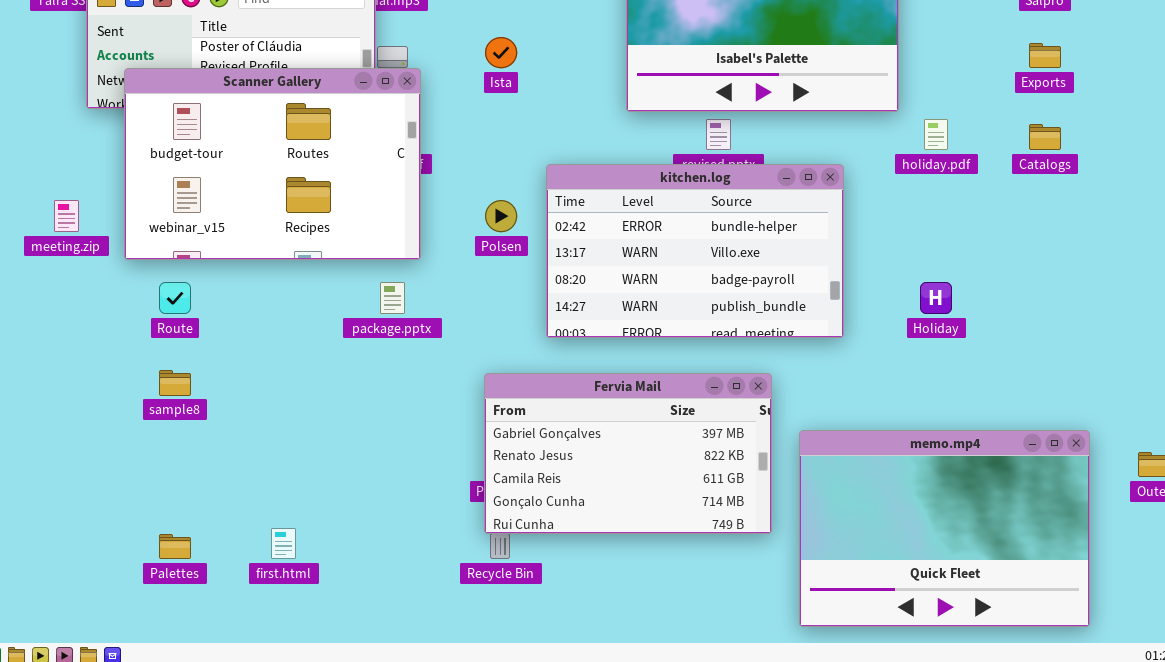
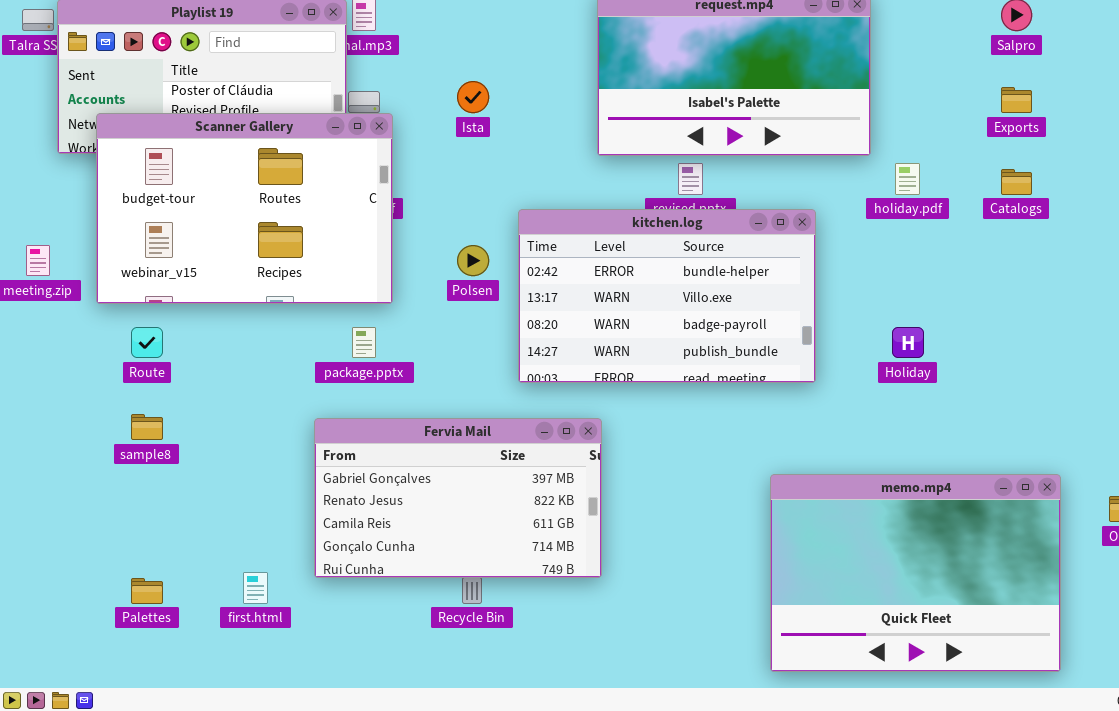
Fervia Mail: [484,373,772,534] -> [314,418,602,578], moved

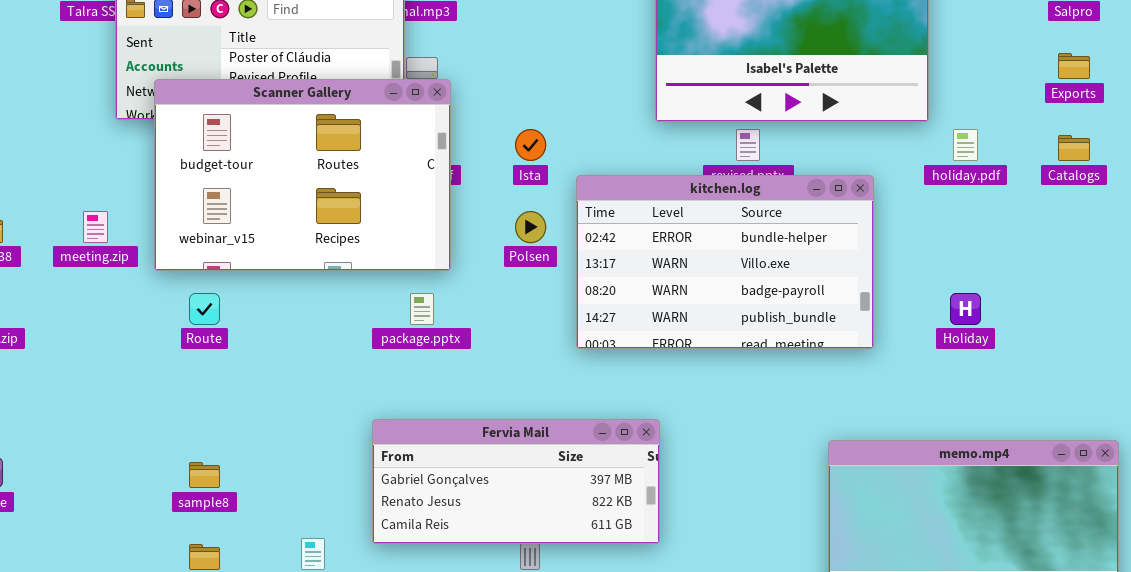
Ista: [457,81,489,113] -> [515,129,546,161], moved
sample8: [131,414,163,440] -> [189,462,220,488], moved
Fervia Mail: [314,418,602,578] -> [372,419,660,544], resized

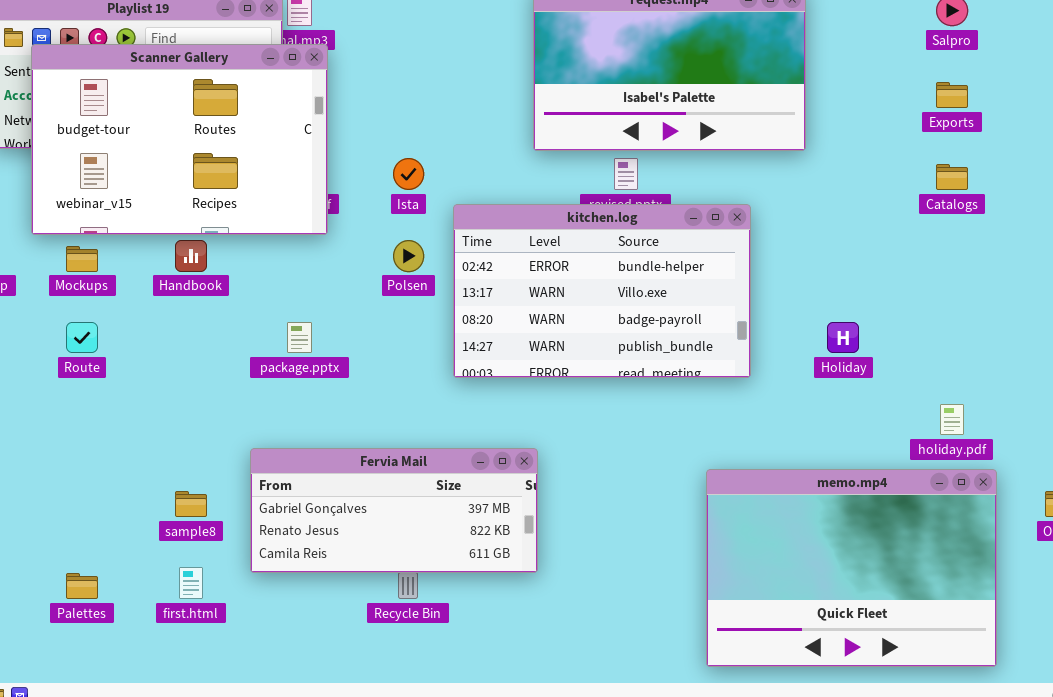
Scanner Gallery: [154,79,451,271] -> [31,44,328,235], moved
holiday.pdf: [953,129,978,161] -> [940,404,964,435], moved
sample8: [189,462,220,488] -> [175,491,207,517], moved

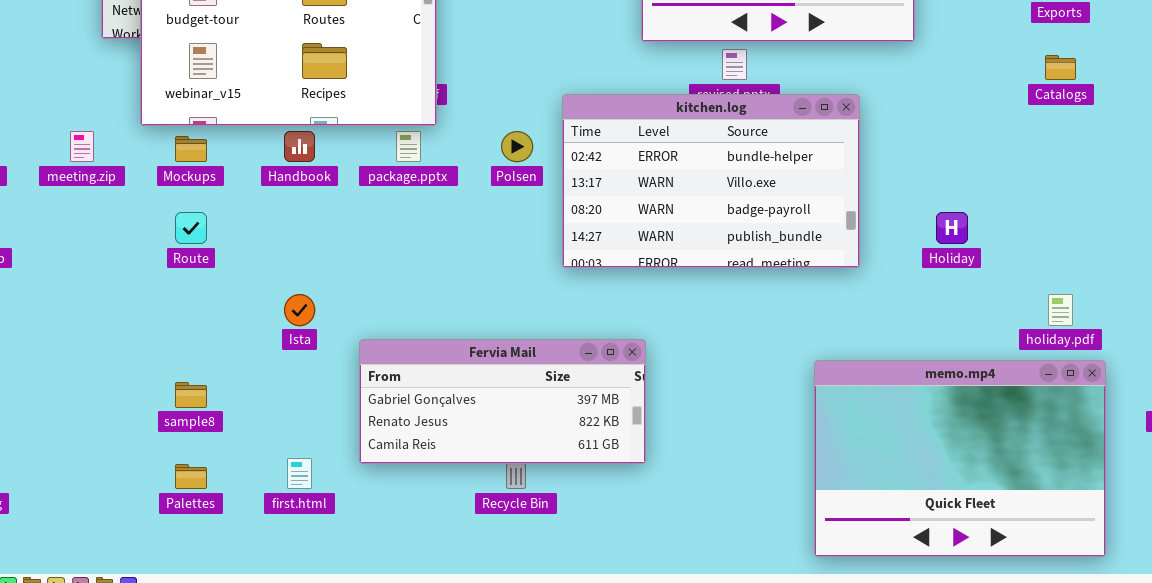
Ista: [393,158,424,190] -> [284,294,315,326], moved
package.pptx: [287,322,312,353] -> [396,131,421,162], moved
sample8: [175,491,207,517] -> [175,382,207,408], moved

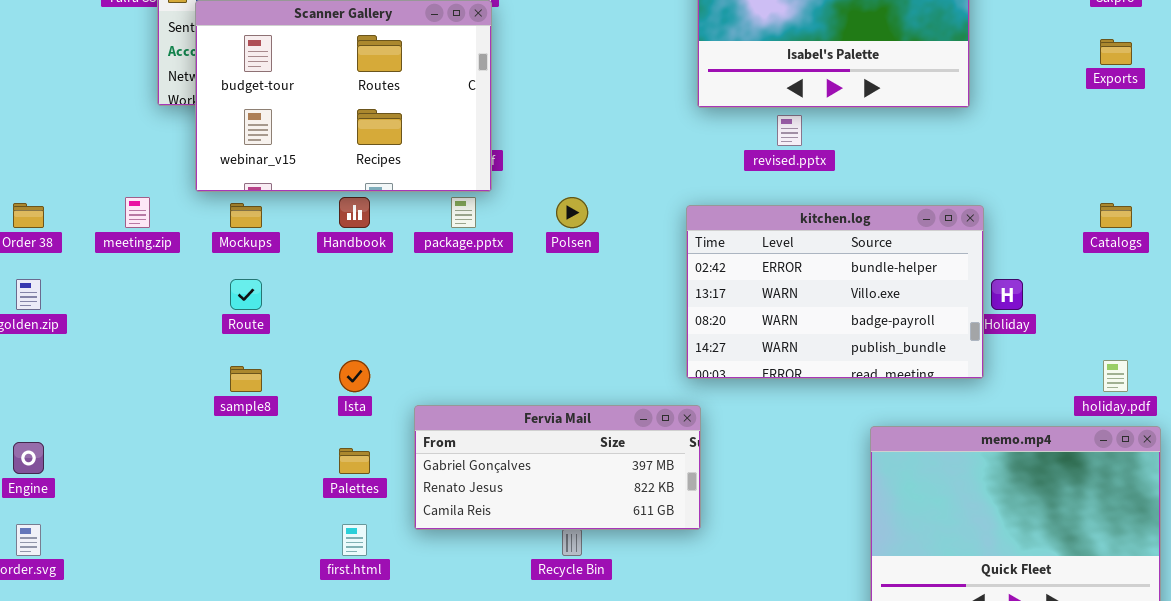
Catalogs: [1045,55,1076,80] -> [1100,203,1132,228], moved
kitchen.log: [562,94,860,268] -> [686,205,984,379], moved
sample8: [175,382,207,408] -> [230,366,262,392], moved
Palettes: [175,464,207,489] -> [339,448,370,474], moved

